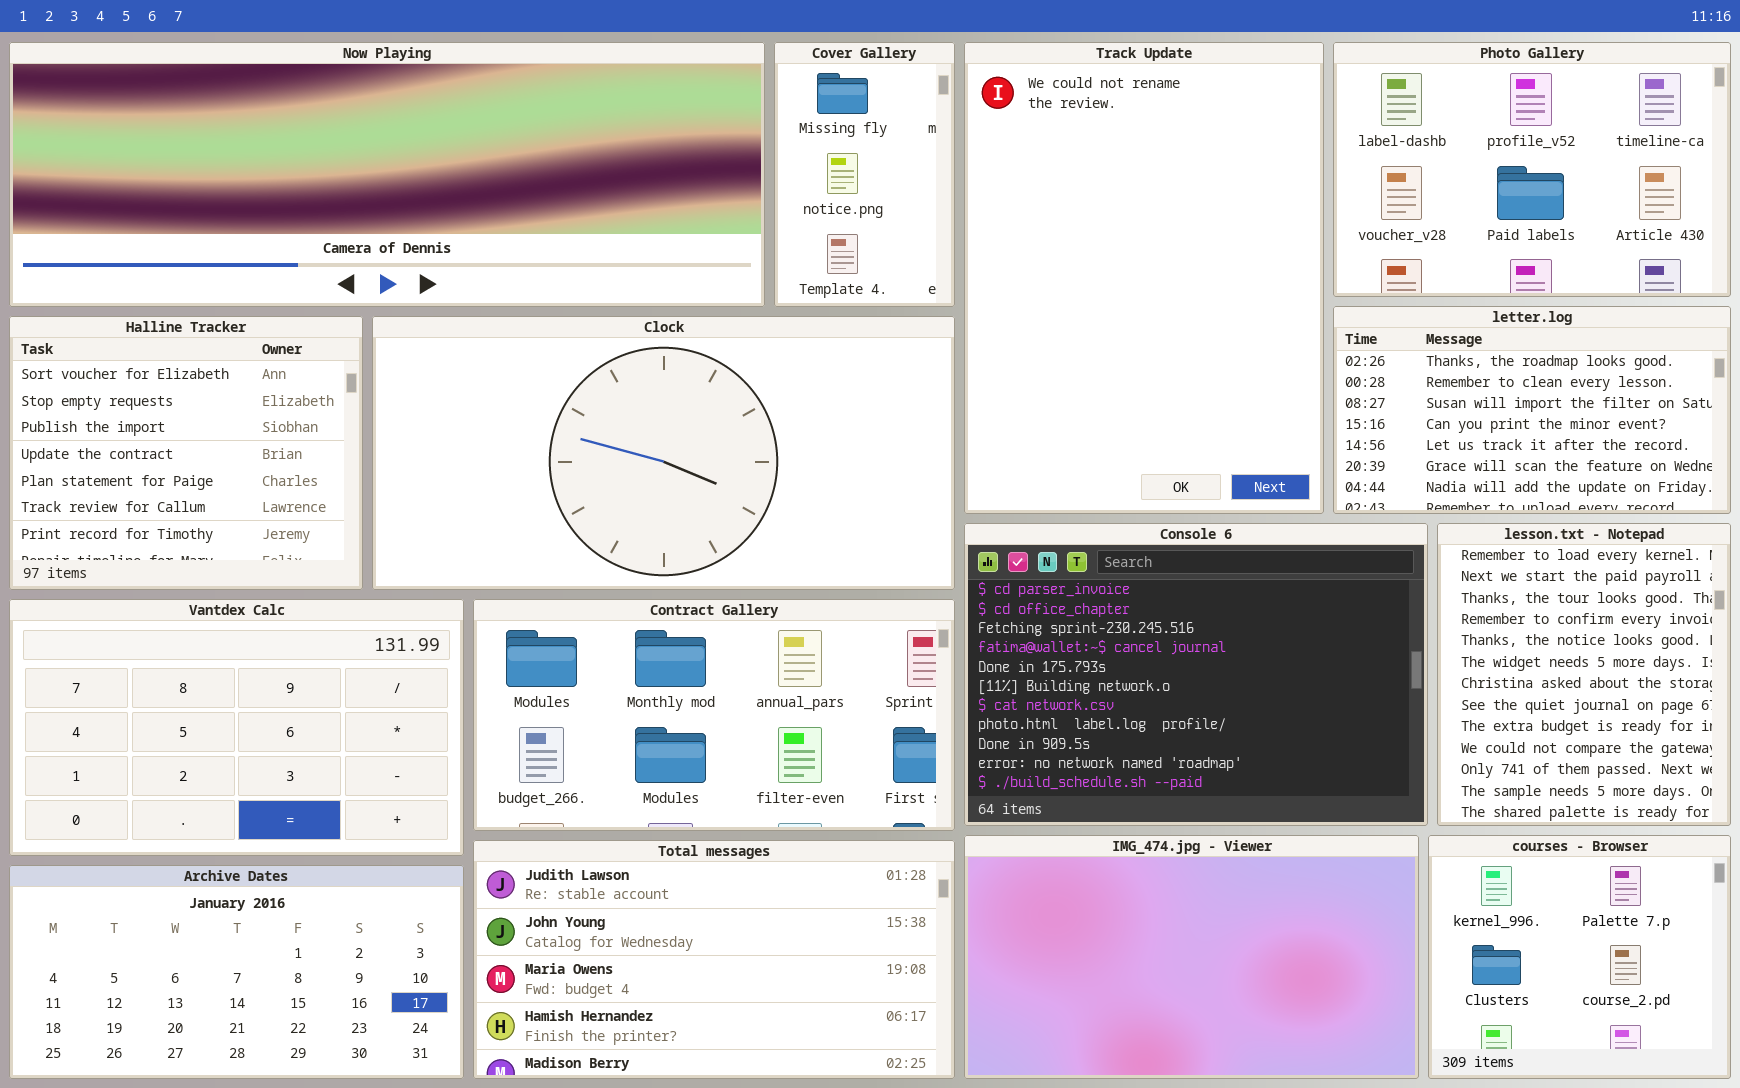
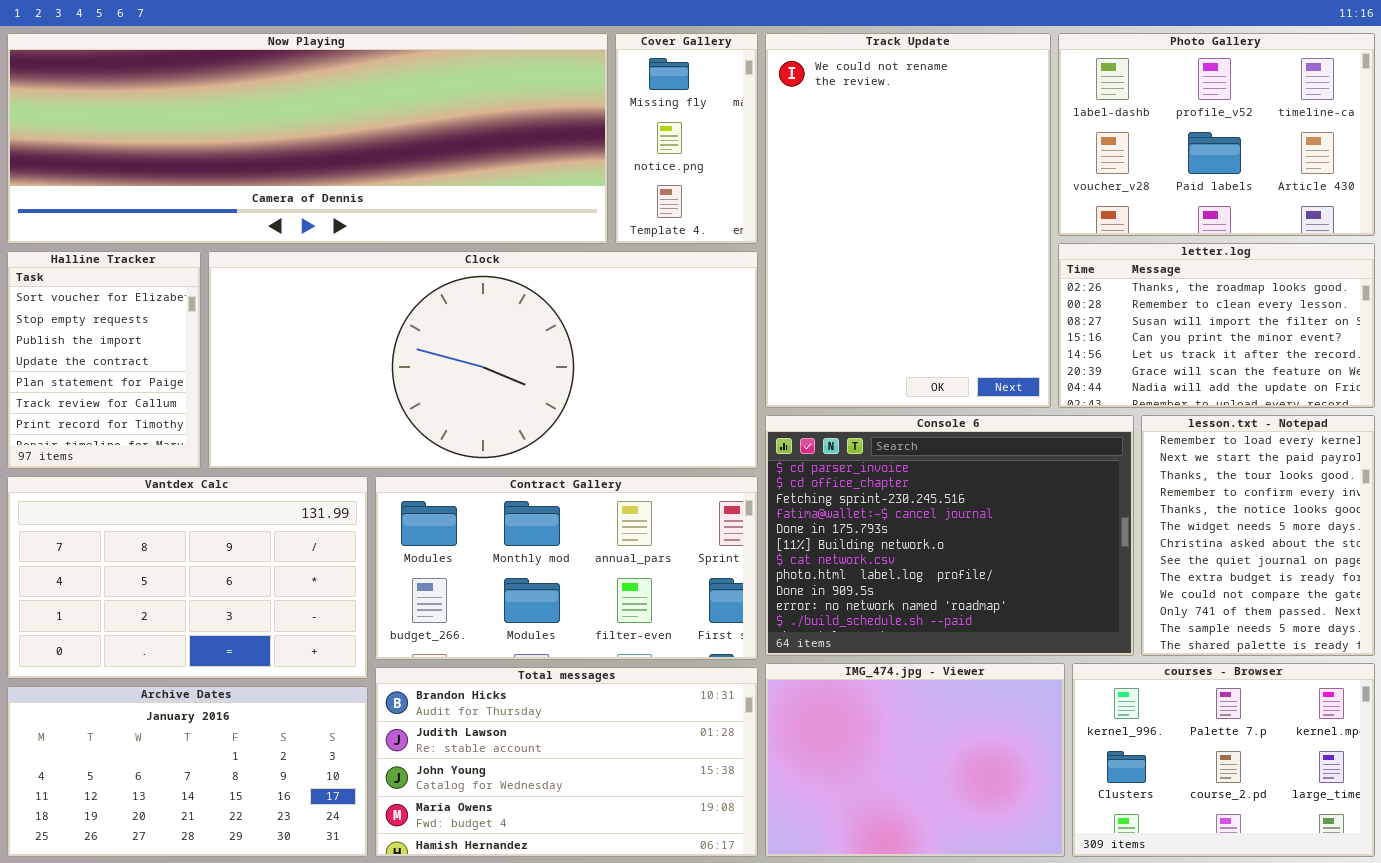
Halline Tracker: [9,316,363,590] -> [7,251,201,469], resized
Clock: [372,316,955,590] -> [208,251,758,469], resized
IMG_474.jpg - Viewer: [964,835,1419,1079] -> [765,663,1065,857], resized
courses - Browser: [1428,835,1731,1079] -> [1072,663,1375,857], resized
Total messages: [473,840,955,1079] -> [375,667,758,857], scrolled up 1 row

